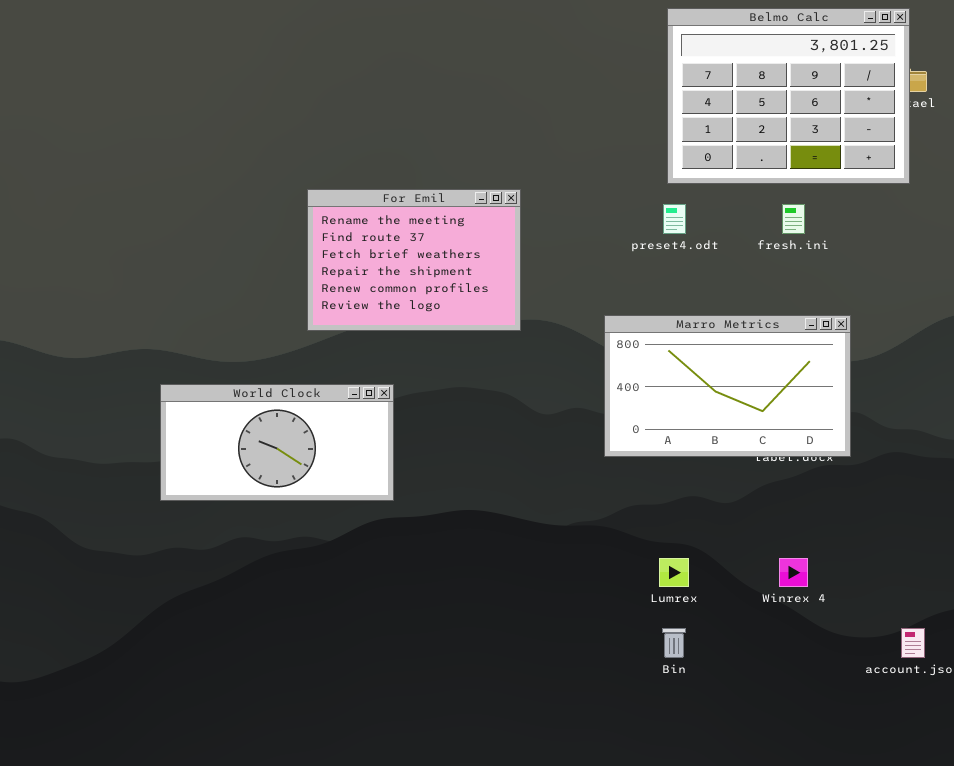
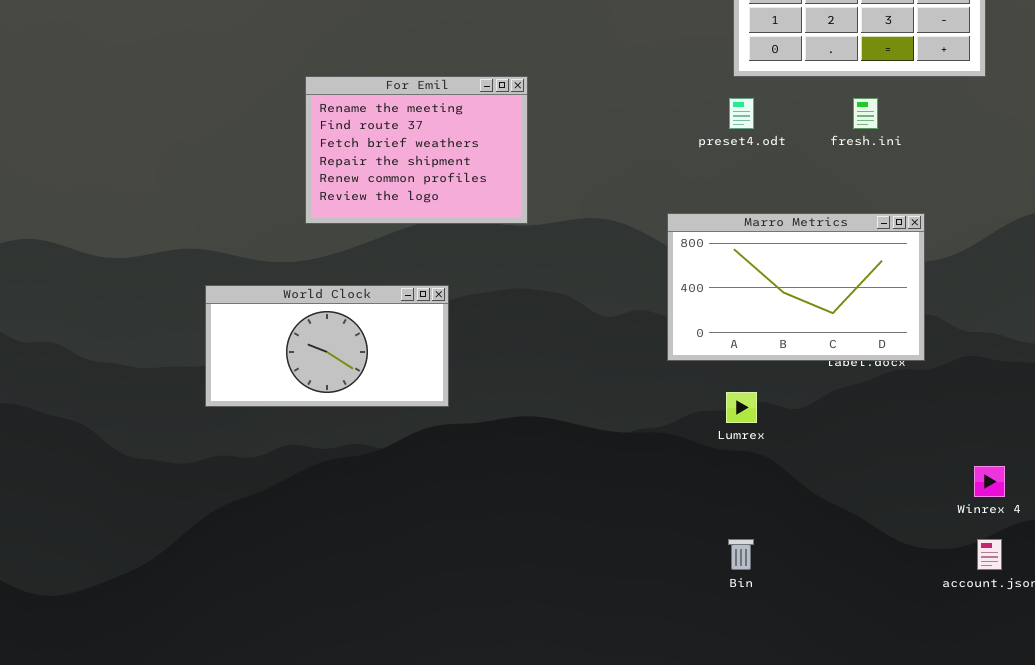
For Emil: [307,189,521,331] -> [305,76,528,224], moved
Lumrex: [659,558,689,587] -> [726,392,757,423], moved
Winrex 4: [779,558,808,587] -> [974,466,1005,497], moved

